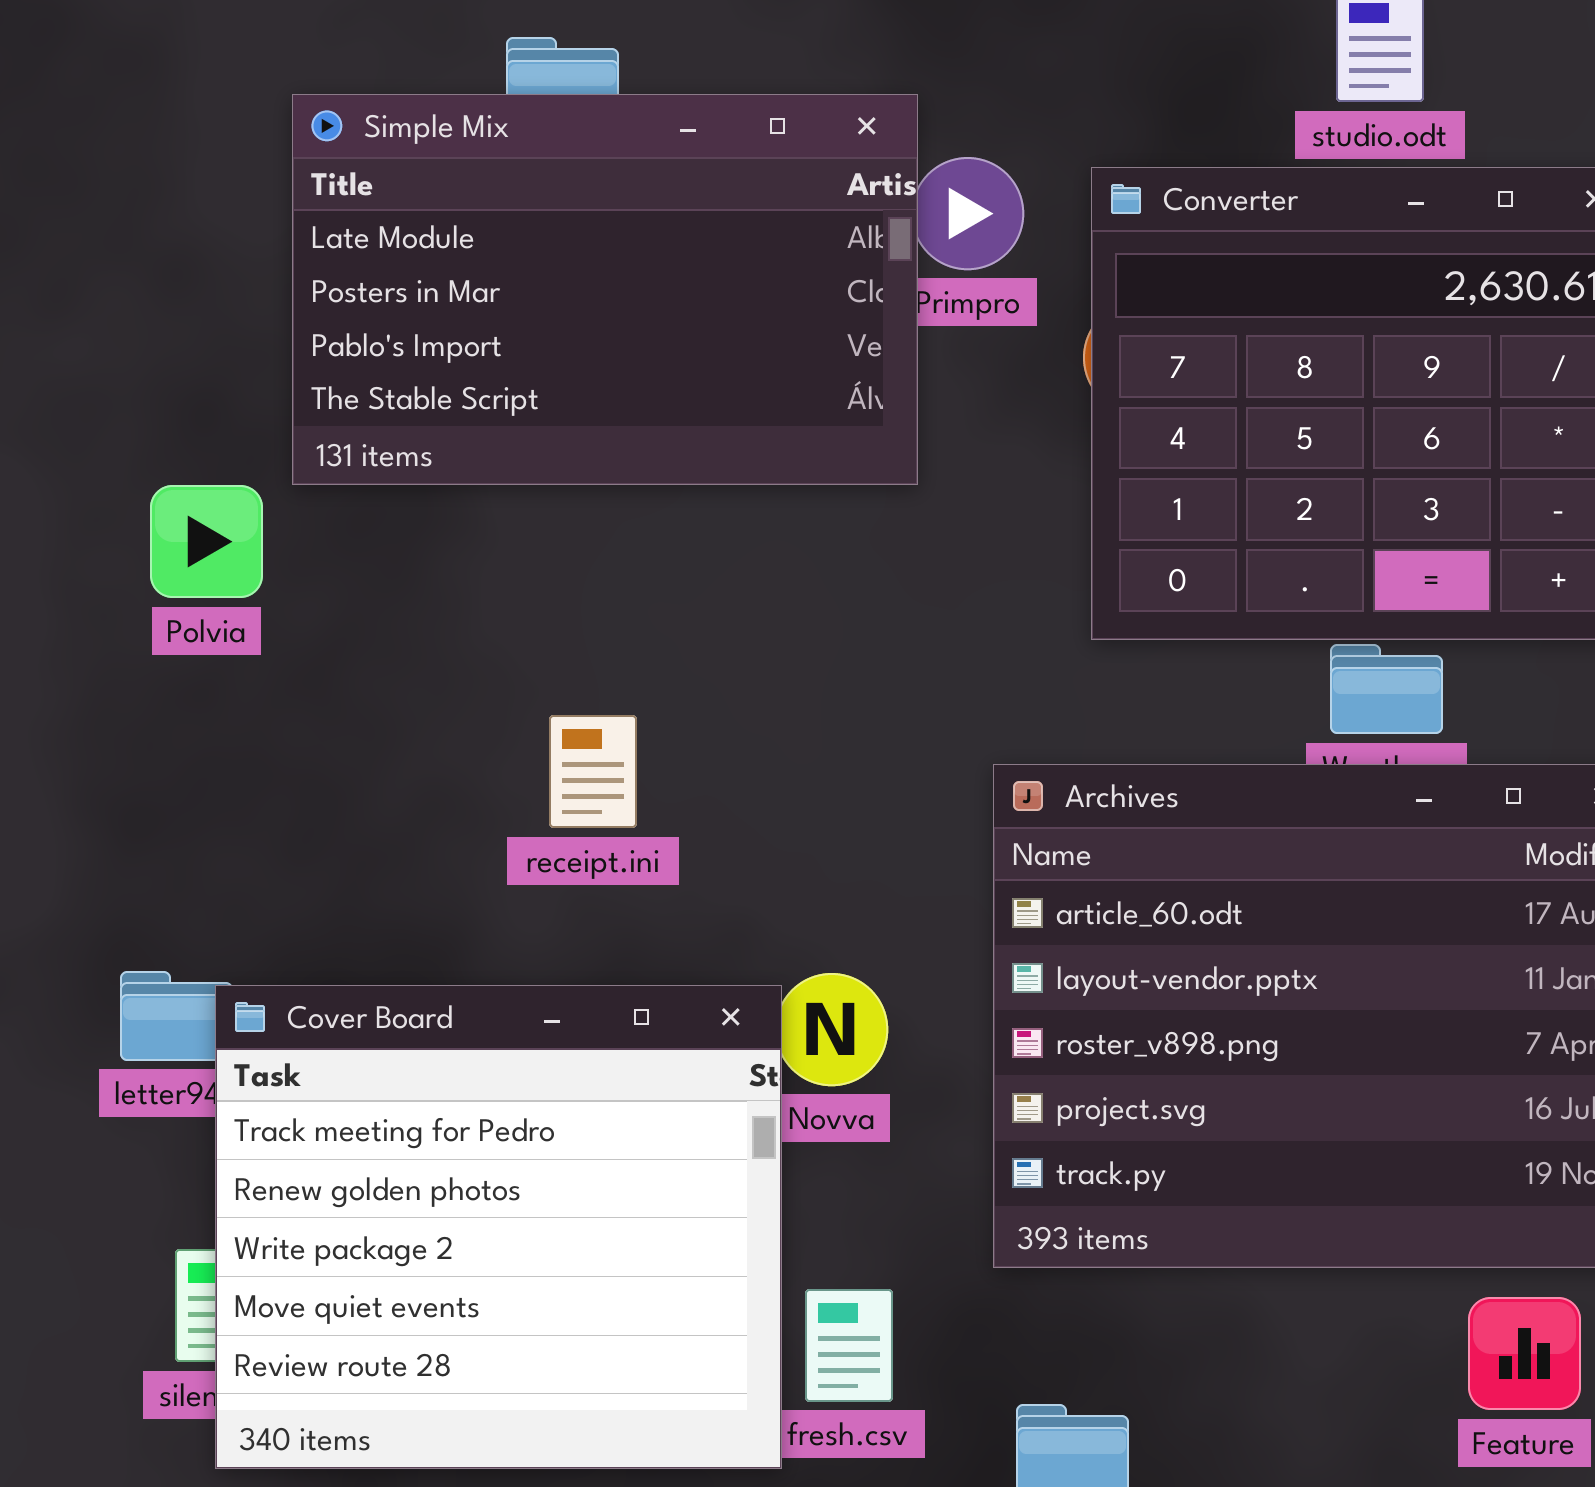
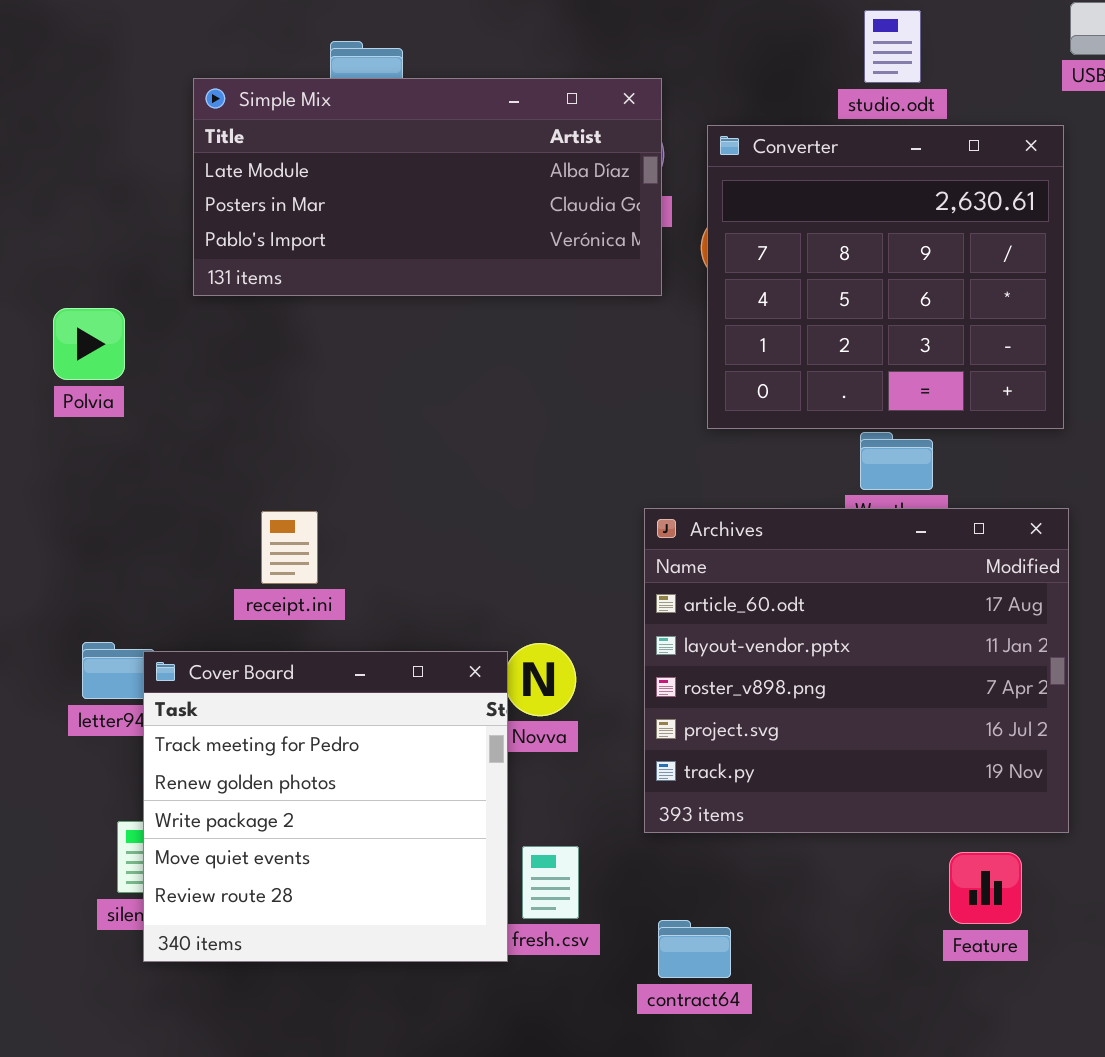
Simple Mix: [292,94,918,485] -> [193,78,662,296], resized
Polvia: [150,485,263,598] -> [53,308,125,380], moved
receipt.ini: [549,715,637,828] -> [261,511,318,584], moved

